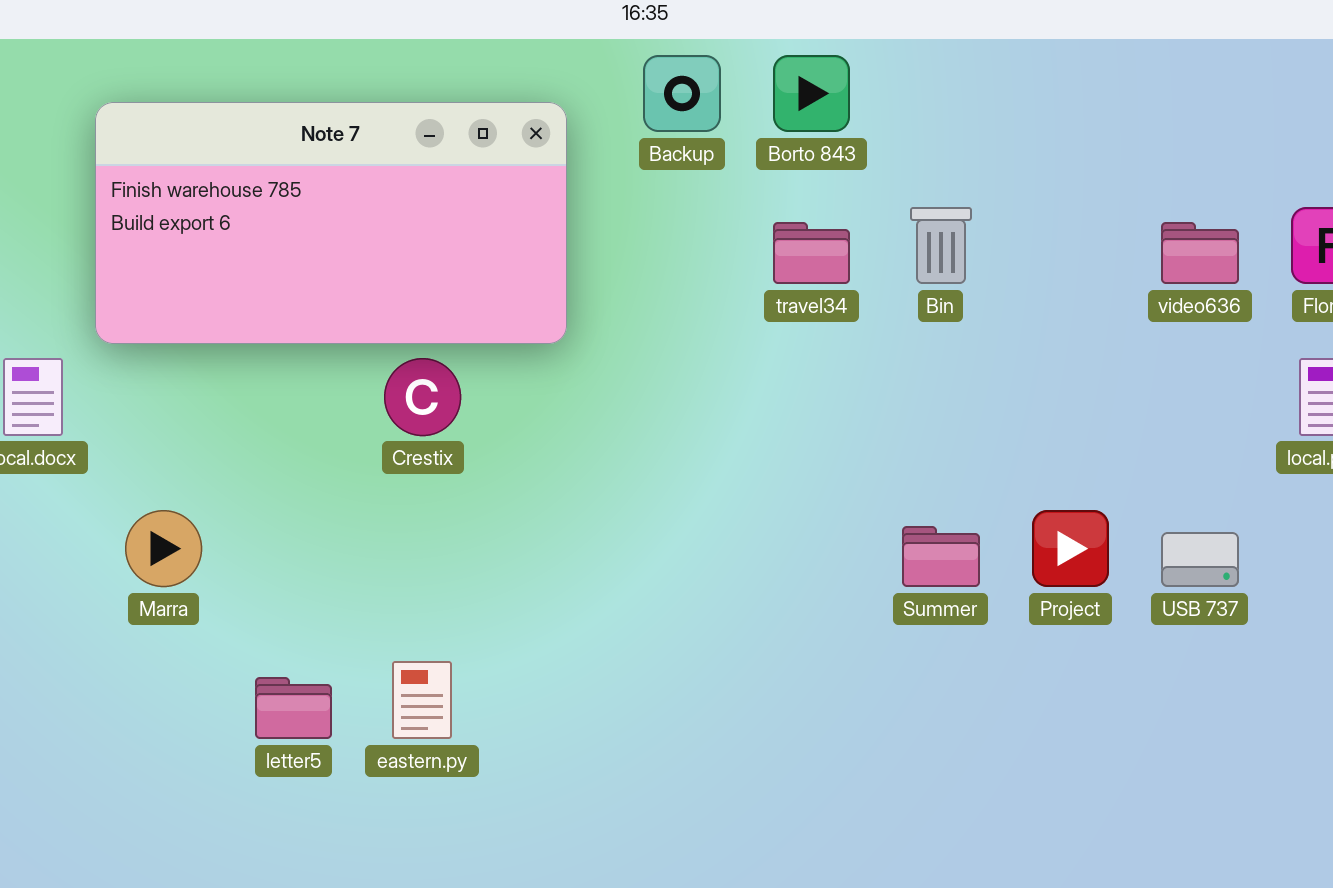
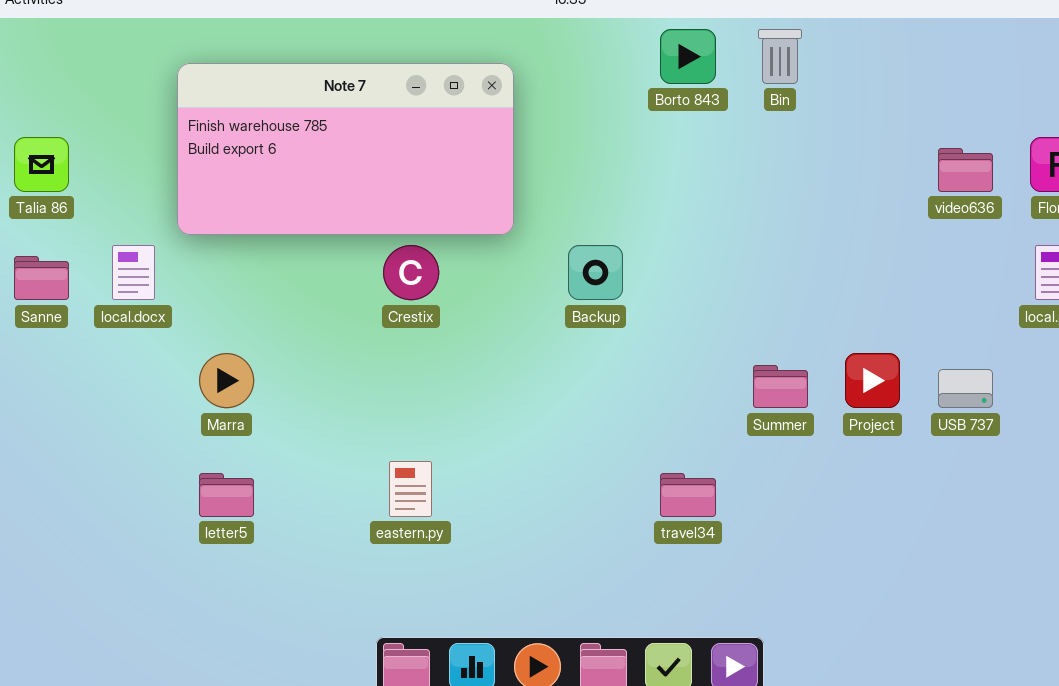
Backup: [643,55,721,132] -> [568,245,623,300], moved
Bin: [910,207,972,284] -> [758,29,802,84], moved
travel34: [773,222,850,284] -> [660,473,716,517], moved
letter5: [255,677,332,739] -> [199,473,254,517], moved

